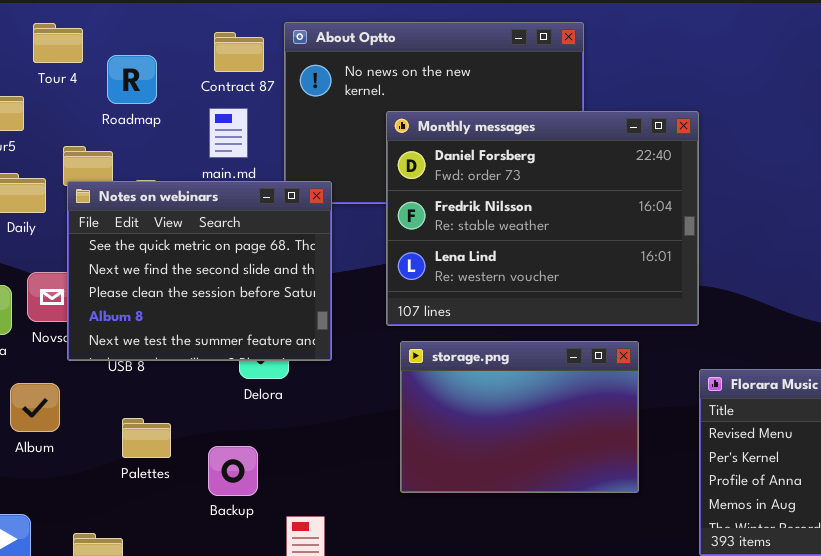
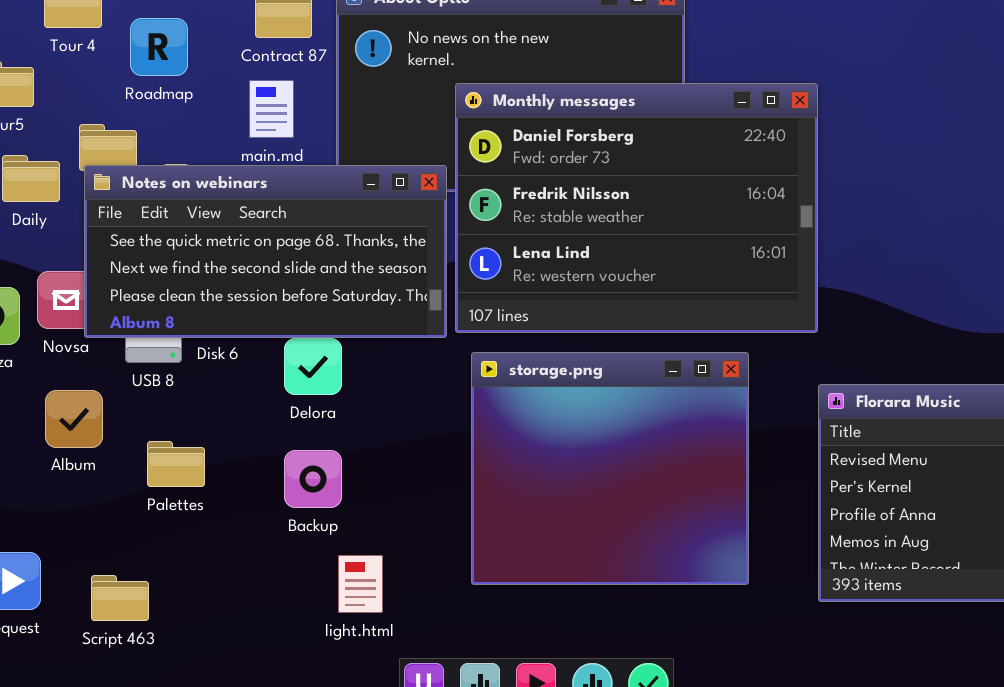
Notes on webinars: [67,181,332,361] -> [84,165,447,338], resized
storage.png: [400,341,639,493] -> [471,352,749,585], resized
Album: [10,383,60,432] -> [45,390,103,448], moved
Backup: [208,446,258,496] -> [284,450,342,508], moved

